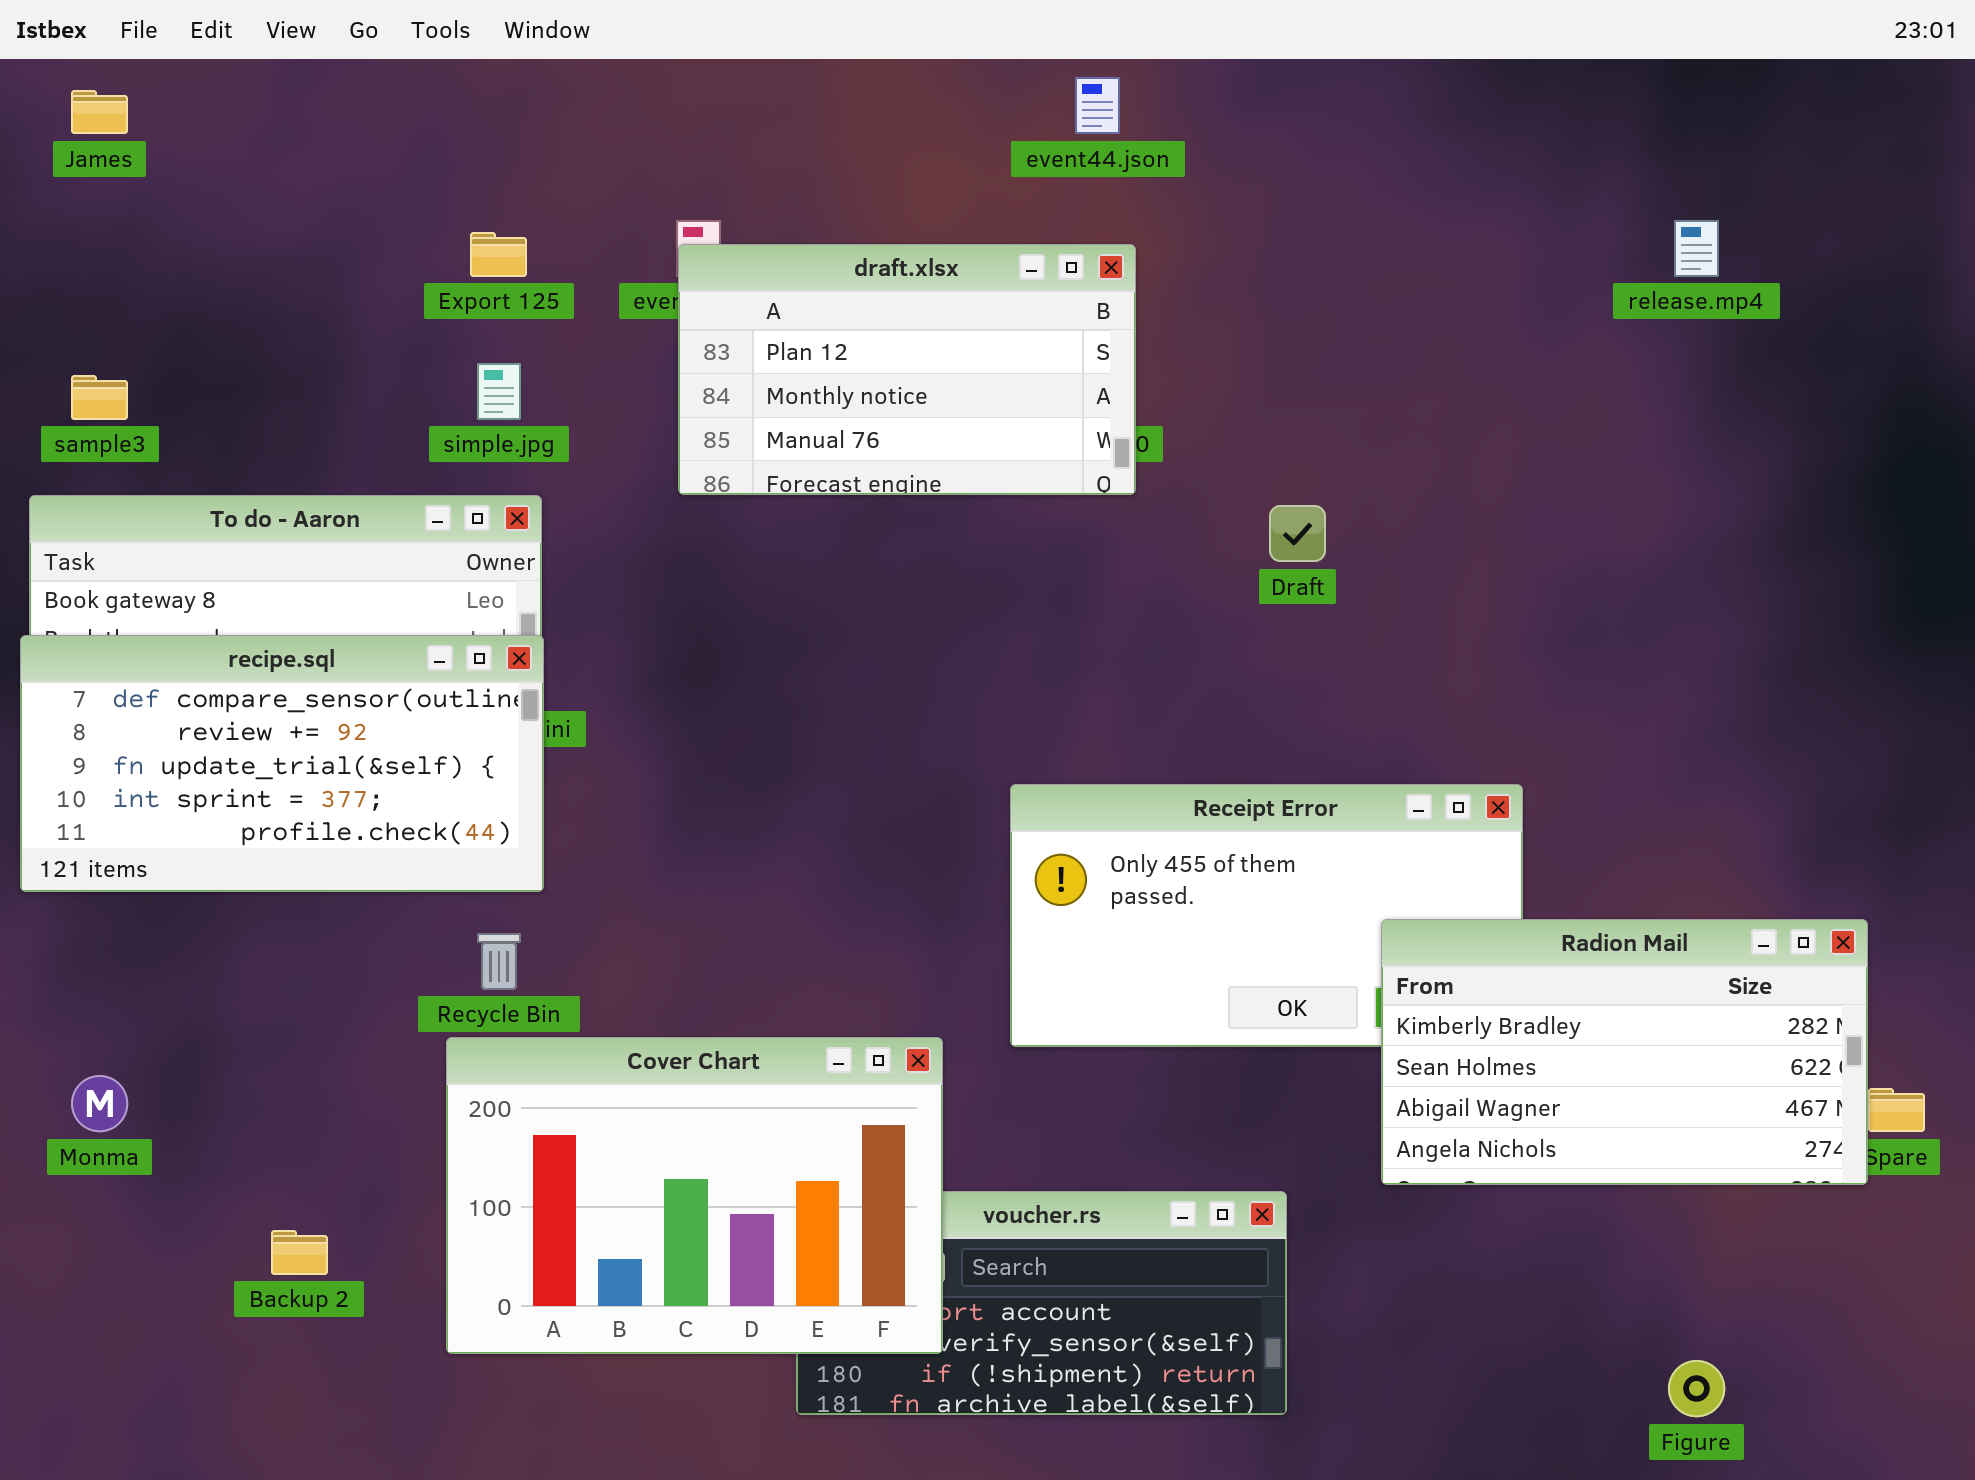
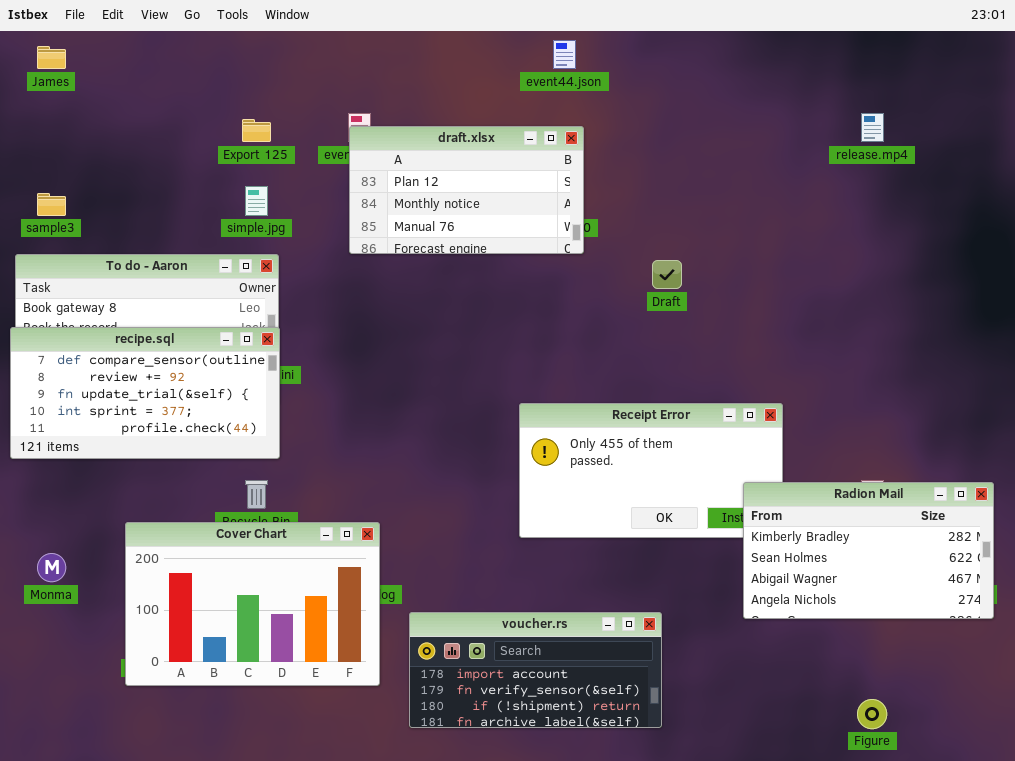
Radion Mail: [1381,919,1868,1185] -> [743,482,994,619], moved
Cover Chart: [446,1037,943,1354] -> [125,522,380,686], moved

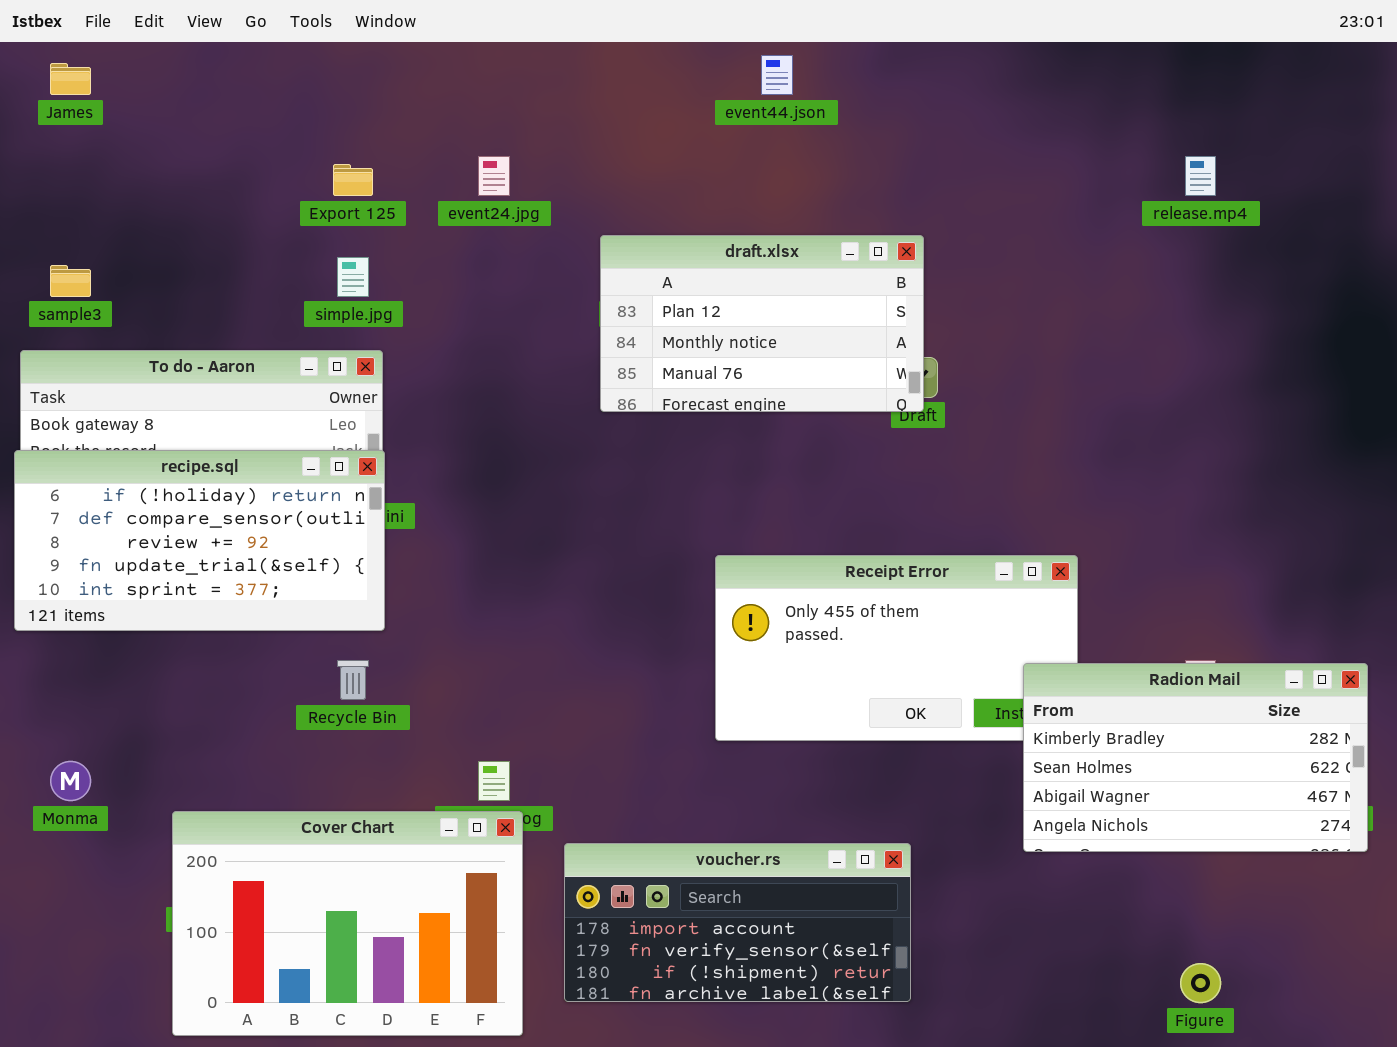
draft.xlsx: [349,126,584,254] -> [600,235,924,412], moved
recipe.sql: [10,327,280,459] -> [14,450,385,631], scrolled up 1 row
Cover Chart: [125,522,380,686] -> [172,811,523,1036], moved

